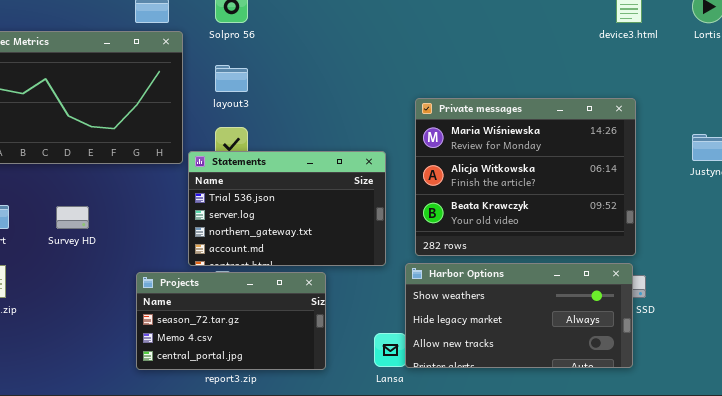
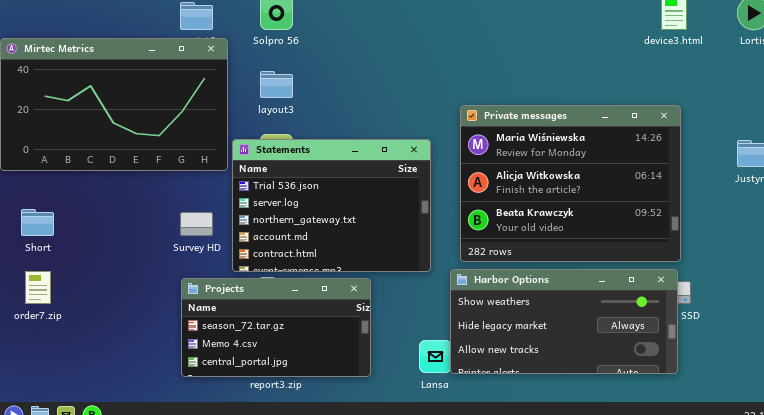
Statements: [188,151,386,266] -> [232,139,431,272], resized
Survey HD: [56,206,89,229] -> [180,212,213,236], moved

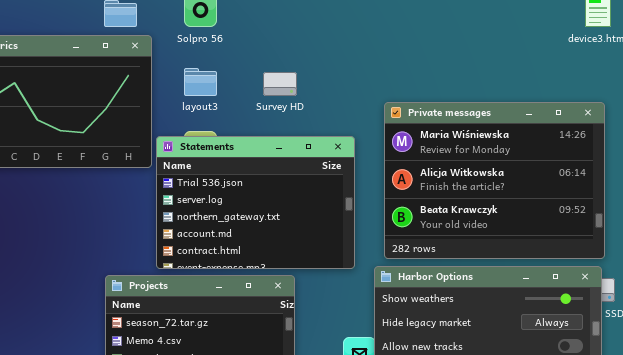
Survey HD: [180,212,213,236] -> [263,72,297,96], moved

